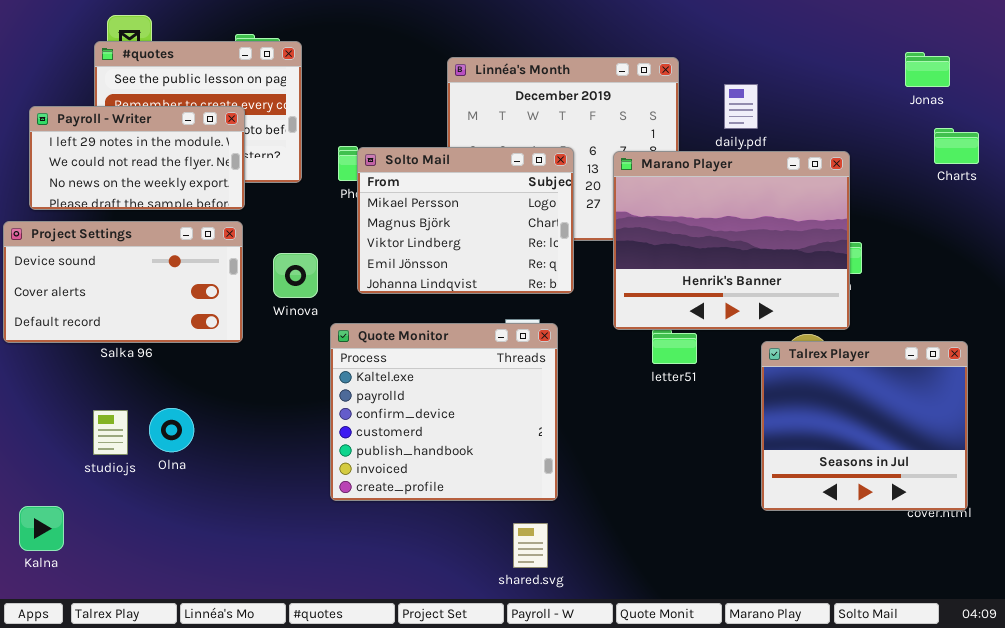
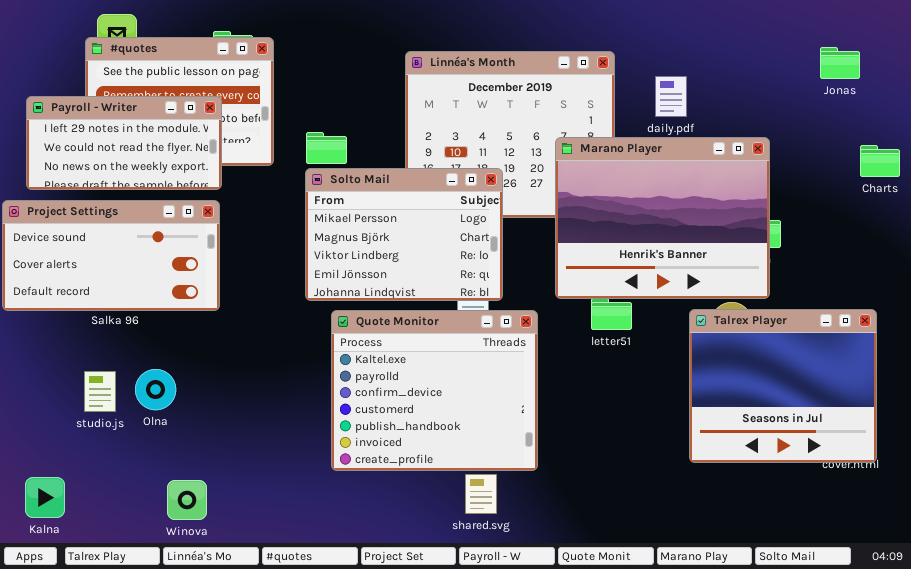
Charts: [934,128,979,164] -> [860,145,900,177], moved
Solto Mail: [357,147,574,294] -> [305,168,503,301], moved
Winova: [273,253,318,298] -> [167,480,207,520], moved
Quote Monitor: [330,323,558,501] -> [331,310,538,471], moved
Kalna: [19,506,64,551] -> [25,477,65,518], moved

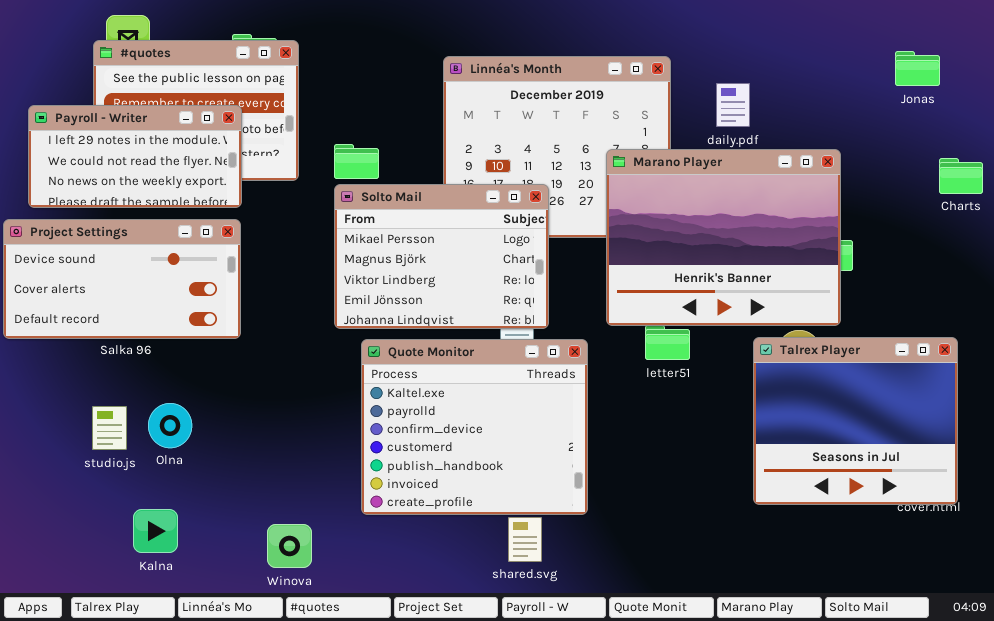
Kalna: [25,477,65,518] -> [133,509,178,553], moved
Winova: [167,480,207,520] -> [267,524,312,568], moved

